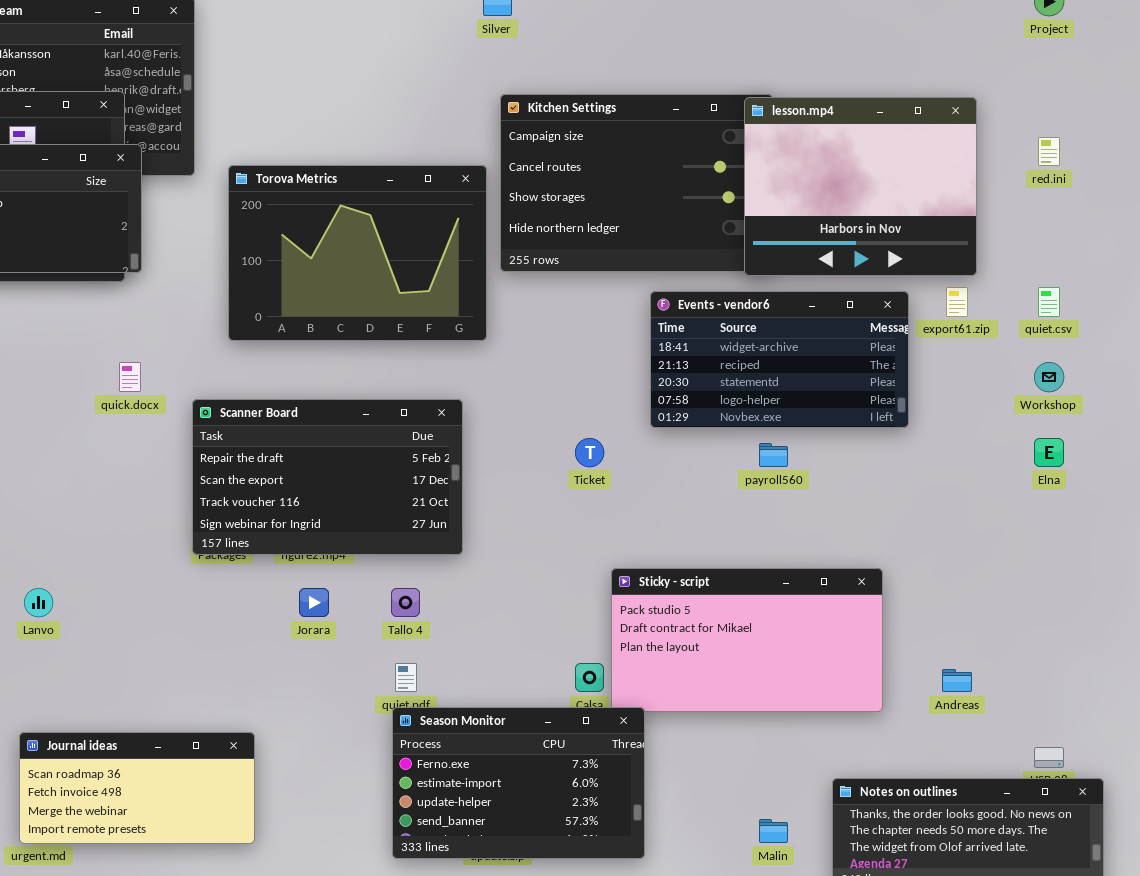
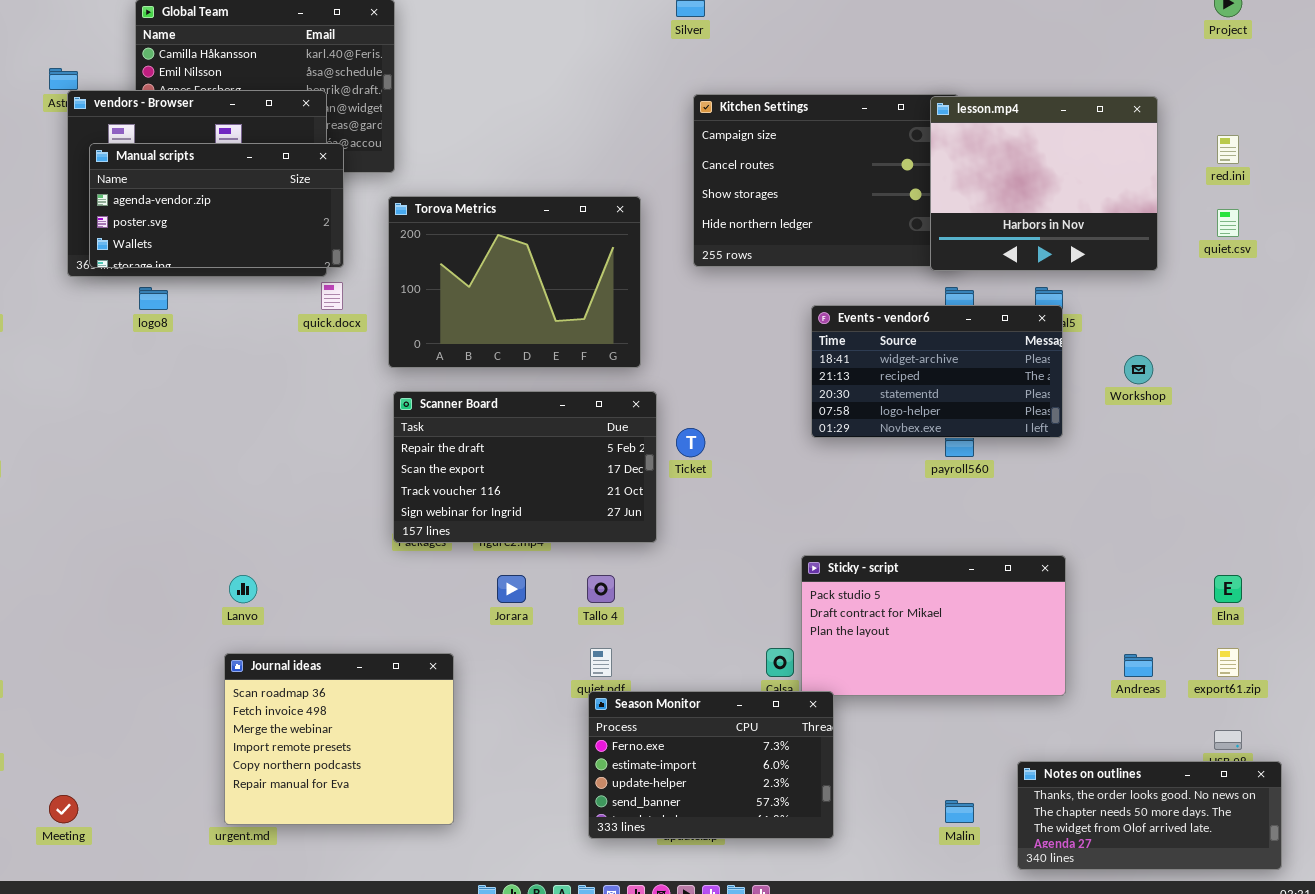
Torova Metrics: [228,165,487,341] -> [388,196,641,368], moved
export61.zip: [946,287,968,317] -> [1217,648,1239,677], moved
quiet.csv: [1038,287,1060,317] -> [1217,209,1239,237], moved
Events - vendor6: [650,291,909,428] -> [811,305,1063,438], moved
quick.docx: [119,362,141,392] -> [321,282,343,310], moved
Workshop: [1034,362,1064,392] -> [1124,355,1153,384], moved
Ticket: [575,438,604,467] -> [676,428,705,457], moved
Elna: [1034,438,1064,467] -> [1214,575,1242,603], moved
Journal ideas: [19,732,255,844] -> [224,653,454,825], resized

